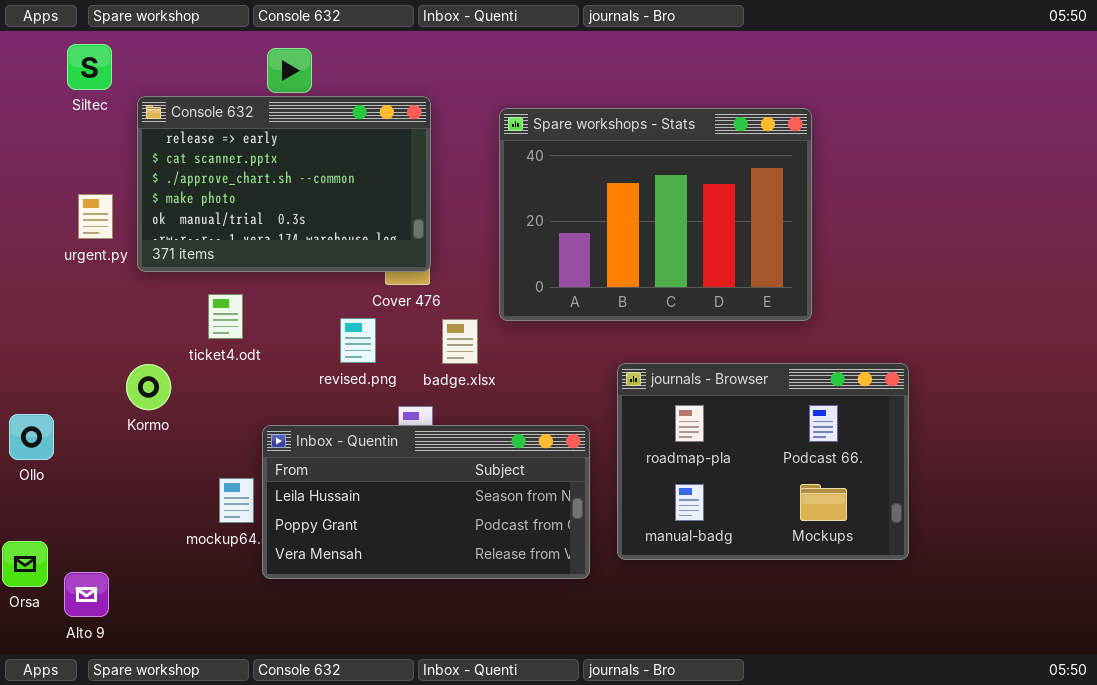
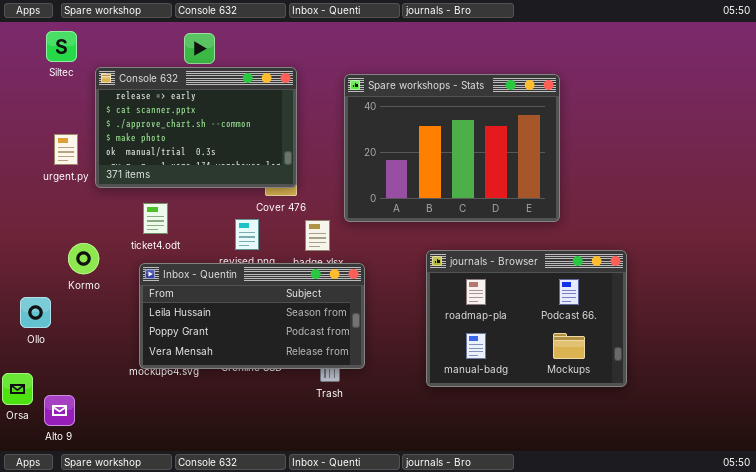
Kormo: [126,364,171,410] -> [68,243,99,274], moved
Ollo: [9,414,54,460] -> [20,297,51,328], moved
Inbox - Quentin: [262,425,590,579] -> [139,263,365,369], moved

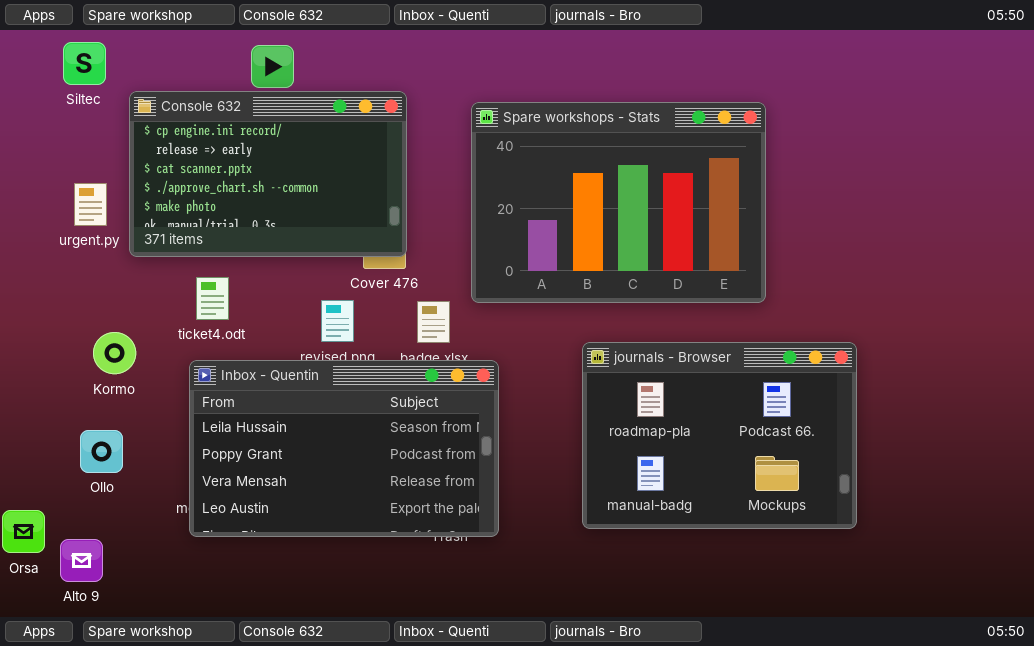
Console 632: [95,67,297,188] -> [129,91,407,257], scrolled up 1 row
Inbox - Quentin: [139,263,365,369] -> [189,360,499,537], resized
Ollo: [20,297,51,328] -> [80,430,123,473], moved

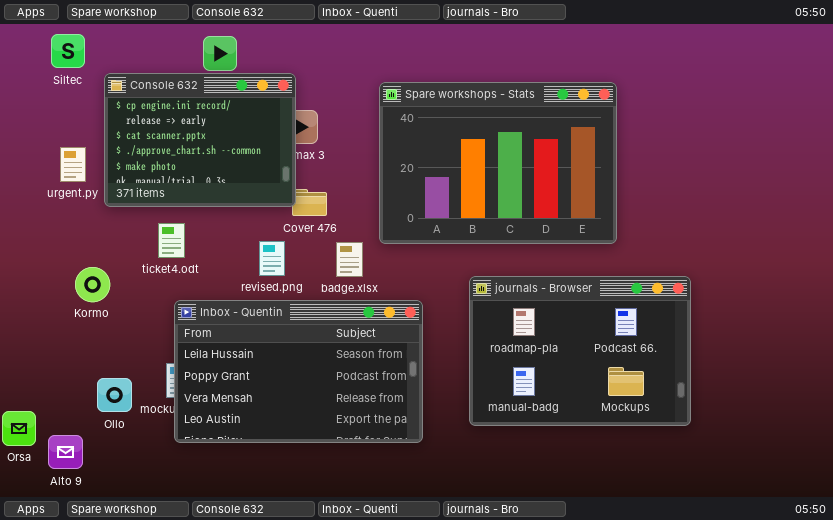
Console 632: [129,91,407,257] -> [104,73,296,207], resized
Inbox - Quentin: [189,360,499,537] -> [174,300,423,443], moved
Ollo: [80,430,123,473] -> [97,378,132,412], moved

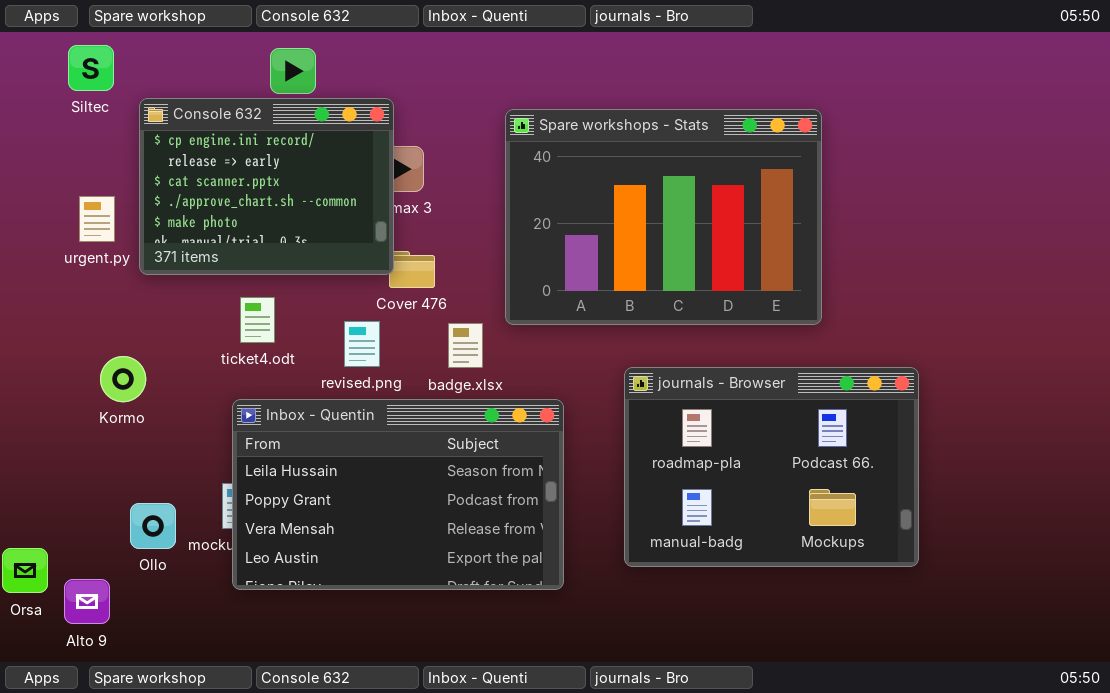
ticket4.odt: [158,223,185,258] -> [240,297,275,343], moved

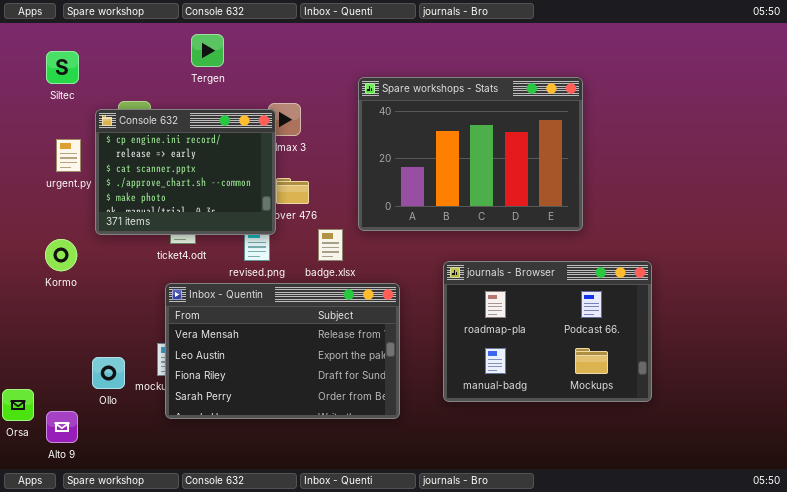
Siltec: [68,45,114,91] -> [46,51,79,84], moved
Console 632: [139,98,394,275] -> [95,109,276,235], moved
Kormo: [100,356,146,402] -> [45,239,77,271], moved
Inbox - Quentin: [232,399,564,590] -> [165,283,400,419], scrolled down 2 rows

